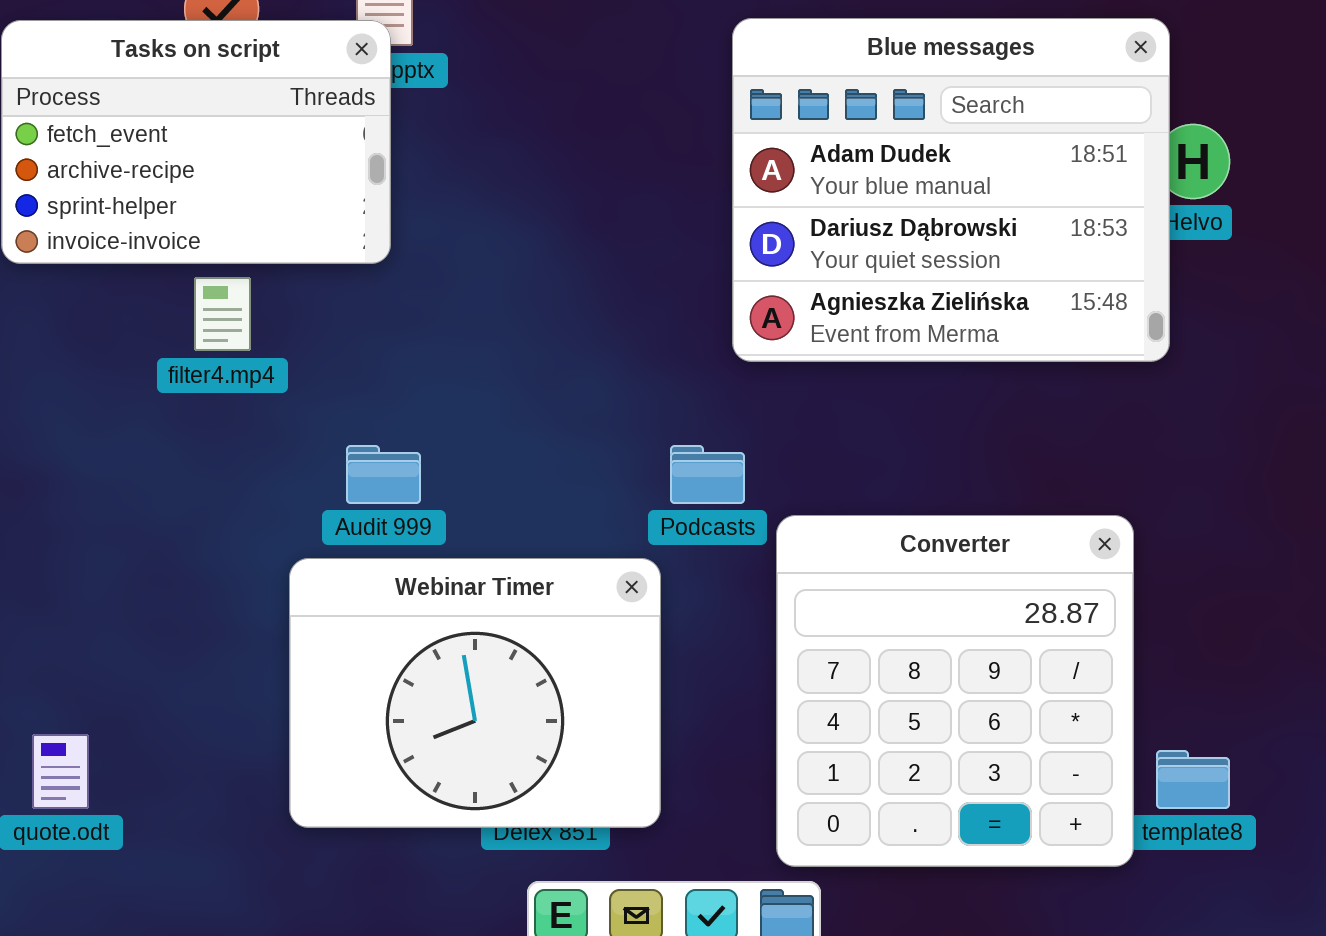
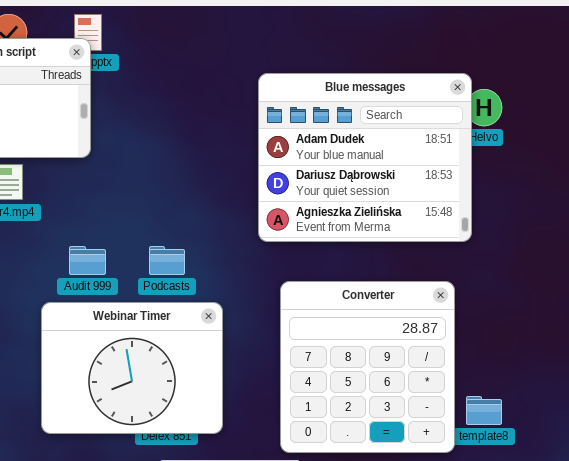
Blue messages: [732,18,1170,362] -> [258,73,472,242], moved
Podcasts: [670,445,745,504] -> [149,246,185,275], moved

